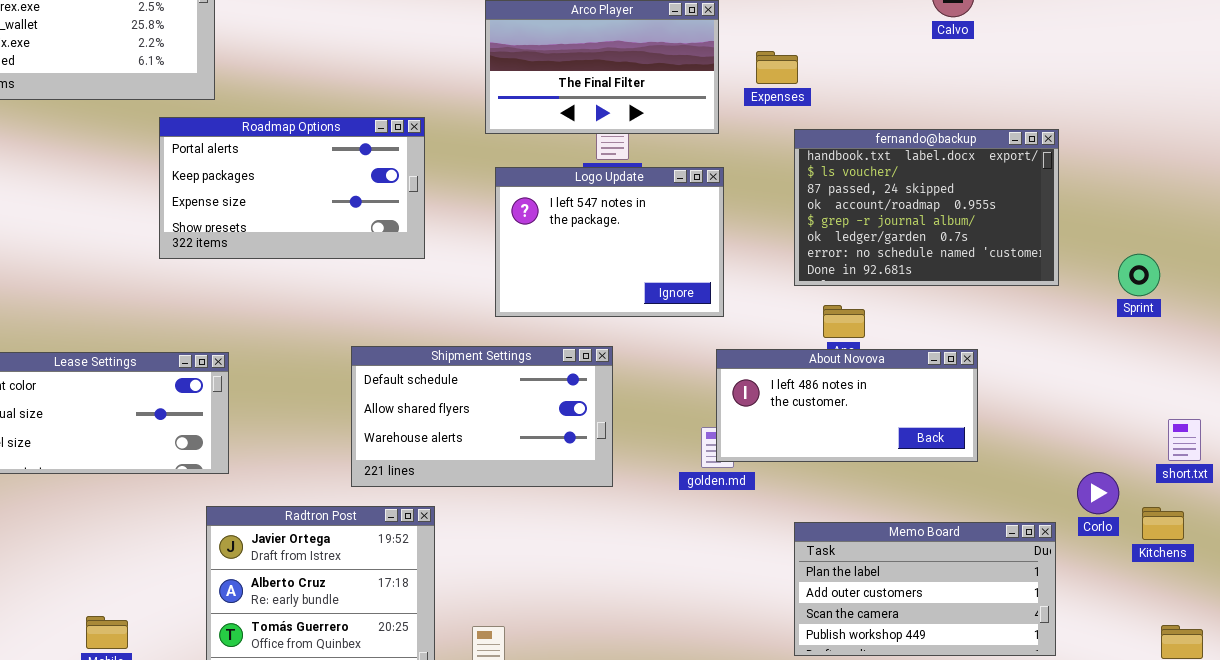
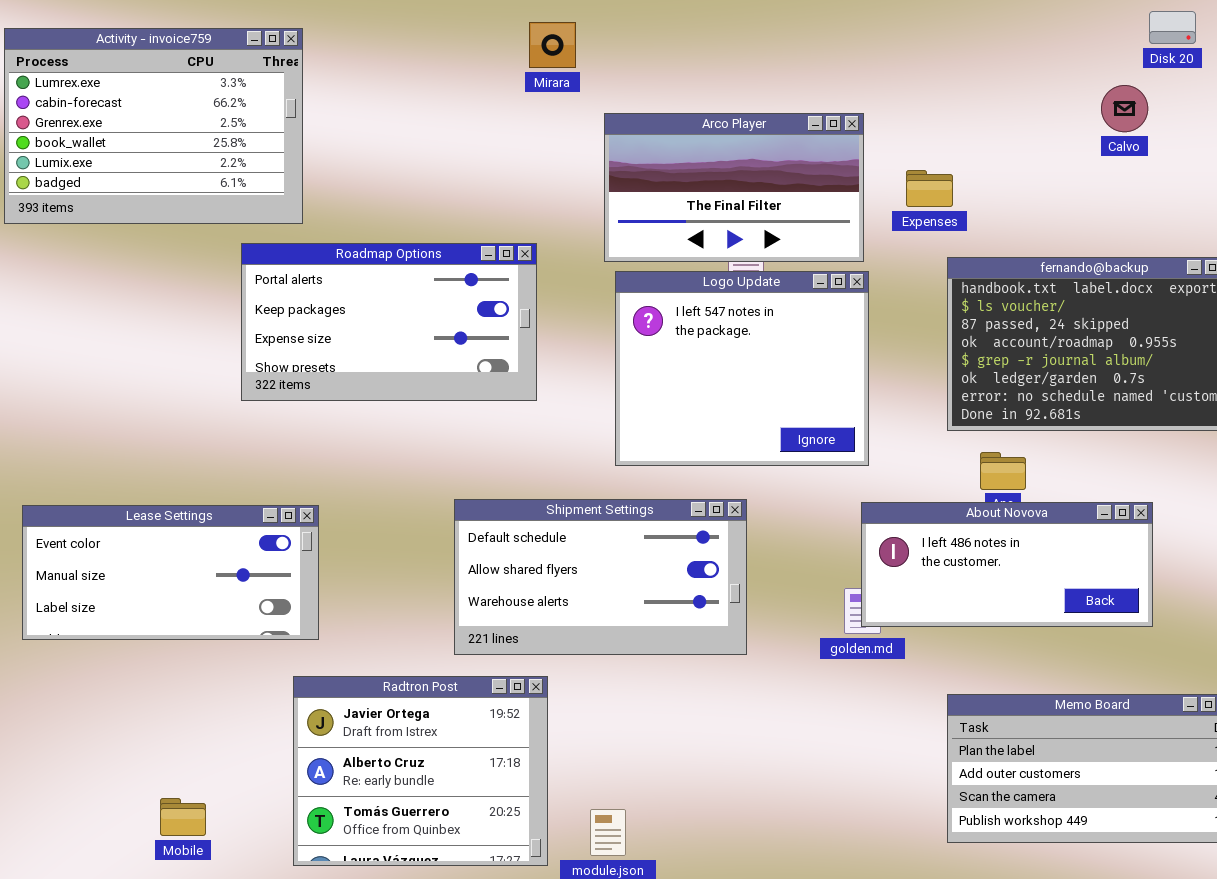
Logo Update: [495,167,724,317] -> [615,271,869,466], resized

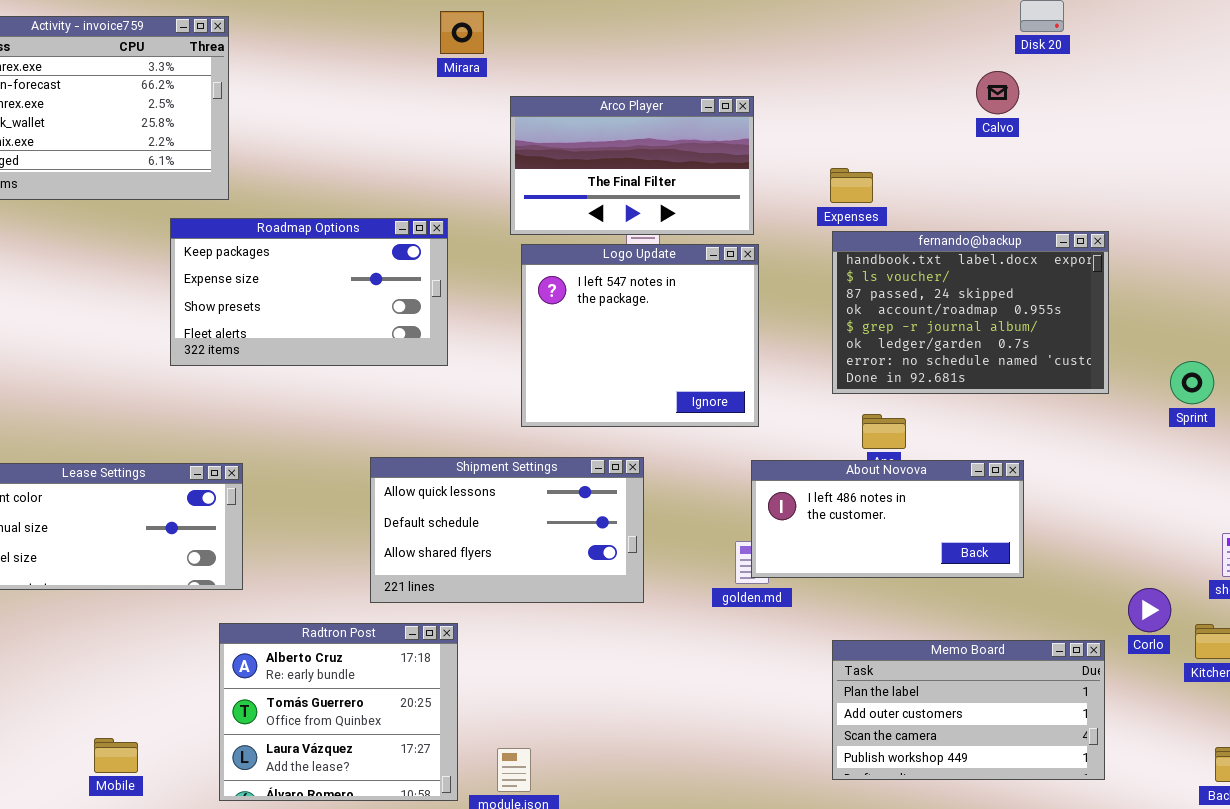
Expenses: [906,170,953,207] -> [830,168,873,203], moved
Roadmap Options: [241,243,537,401] -> [170,218,448,366], scrolled down 1 row
Shipment Settings: [454,499,747,655] -> [370,457,644,603], scrolled up 1 row
Radtron Post: [293,676,548,866] -> [219,623,458,801], scrolled down 1 row

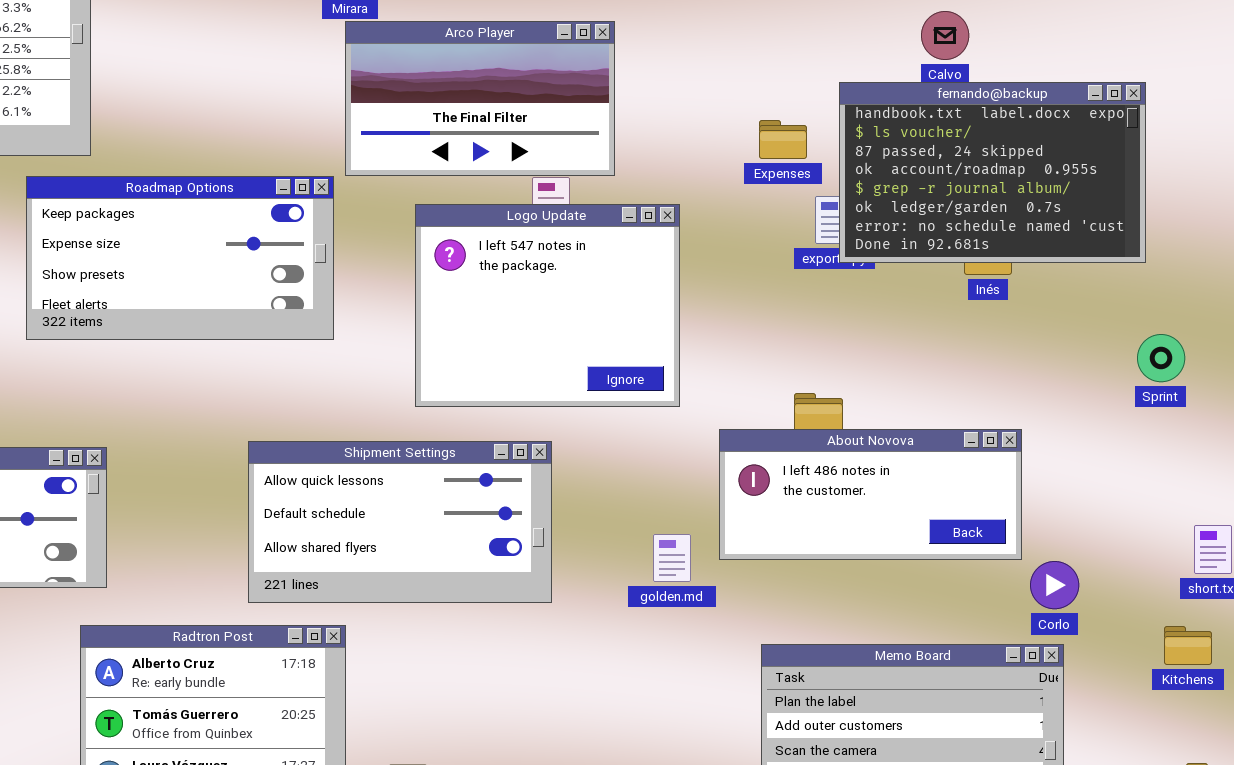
Arco Player: [510,96,754,235] -> [345,21,615,176], moved
fernando@backup: [832,231,1109,394] -> [839,82,1146,263], moved
About Novova: [751,460,1024,578] -> [719,429,1022,560], moved
Corlo: [1128,588,1171,632] -> [1030,561,1079,609], moved

